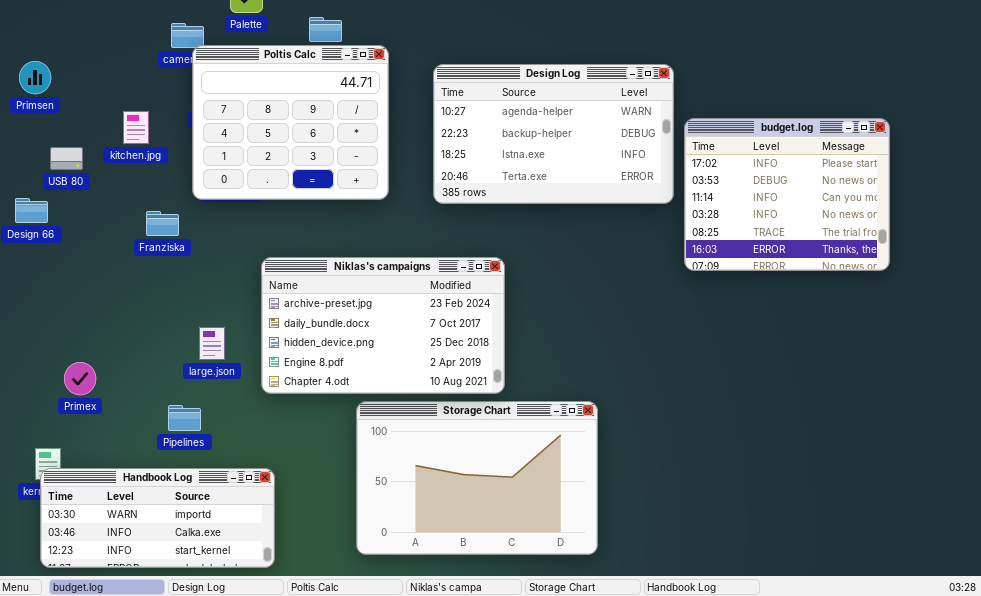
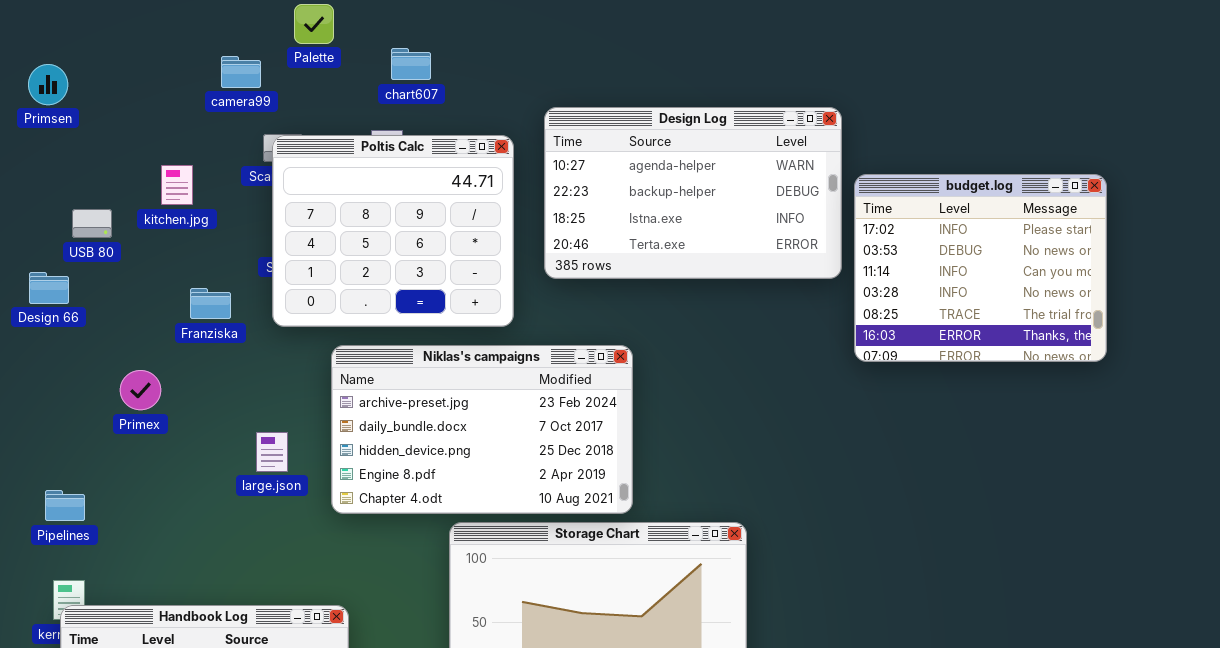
Poltis Calc: [192,45,389,200] -> [272,135,514,327], moved
Primsen: [19,61,51,94] -> [28,64,68,105], moved
Primex: [64,362,96,395] -> [120,370,161,410], moved
Pipelines: [168,405,201,431] -> [45,490,85,521], moved

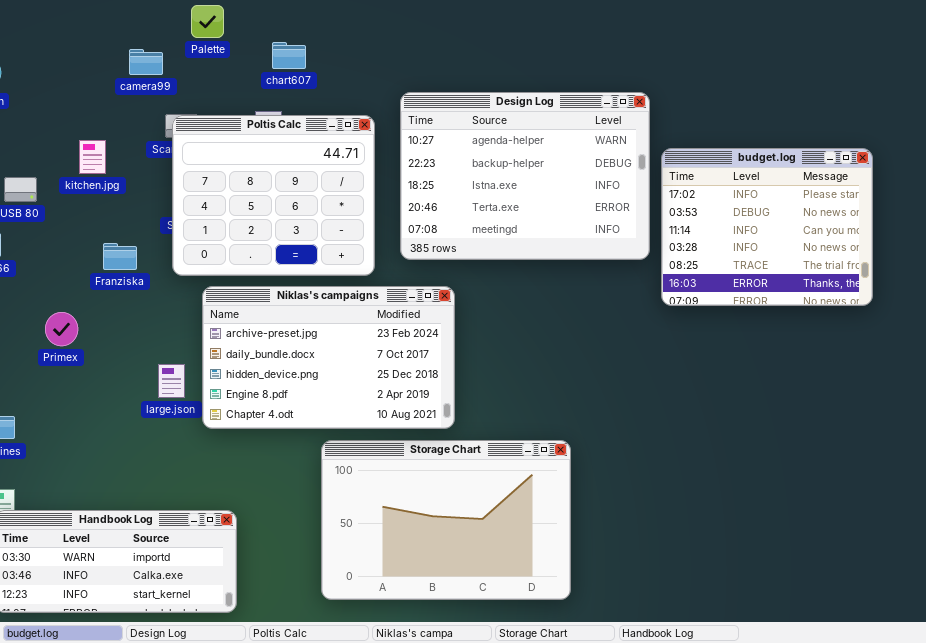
Design Log: [544,107,842,279] -> [400,92,650,260], resized
Niklas's campaigns: [331,345,633,514] -> [202,286,455,429], moved

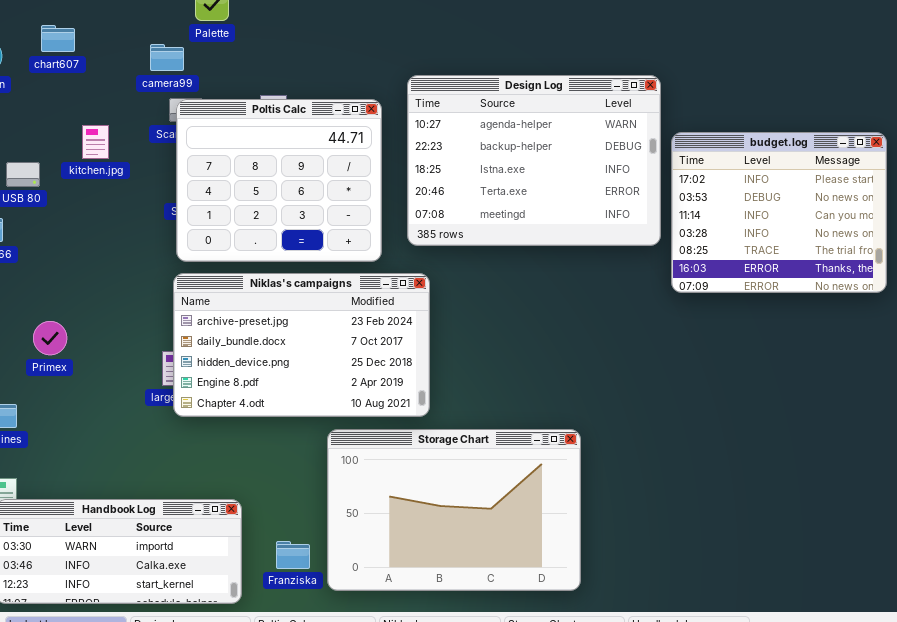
chart607: [272,42,306,69] -> [41,25,75,52], moved
camera99: [129,49,163,75] -> [150,44,184,71], moved
Franziska: [103,243,137,270] -> [276,541,310,569], moved
Niklas's campaigns: [202,286,455,429] -> [173,273,430,417], moved
Primex: [45,312,78,346] -> [33,321,67,355], moved

